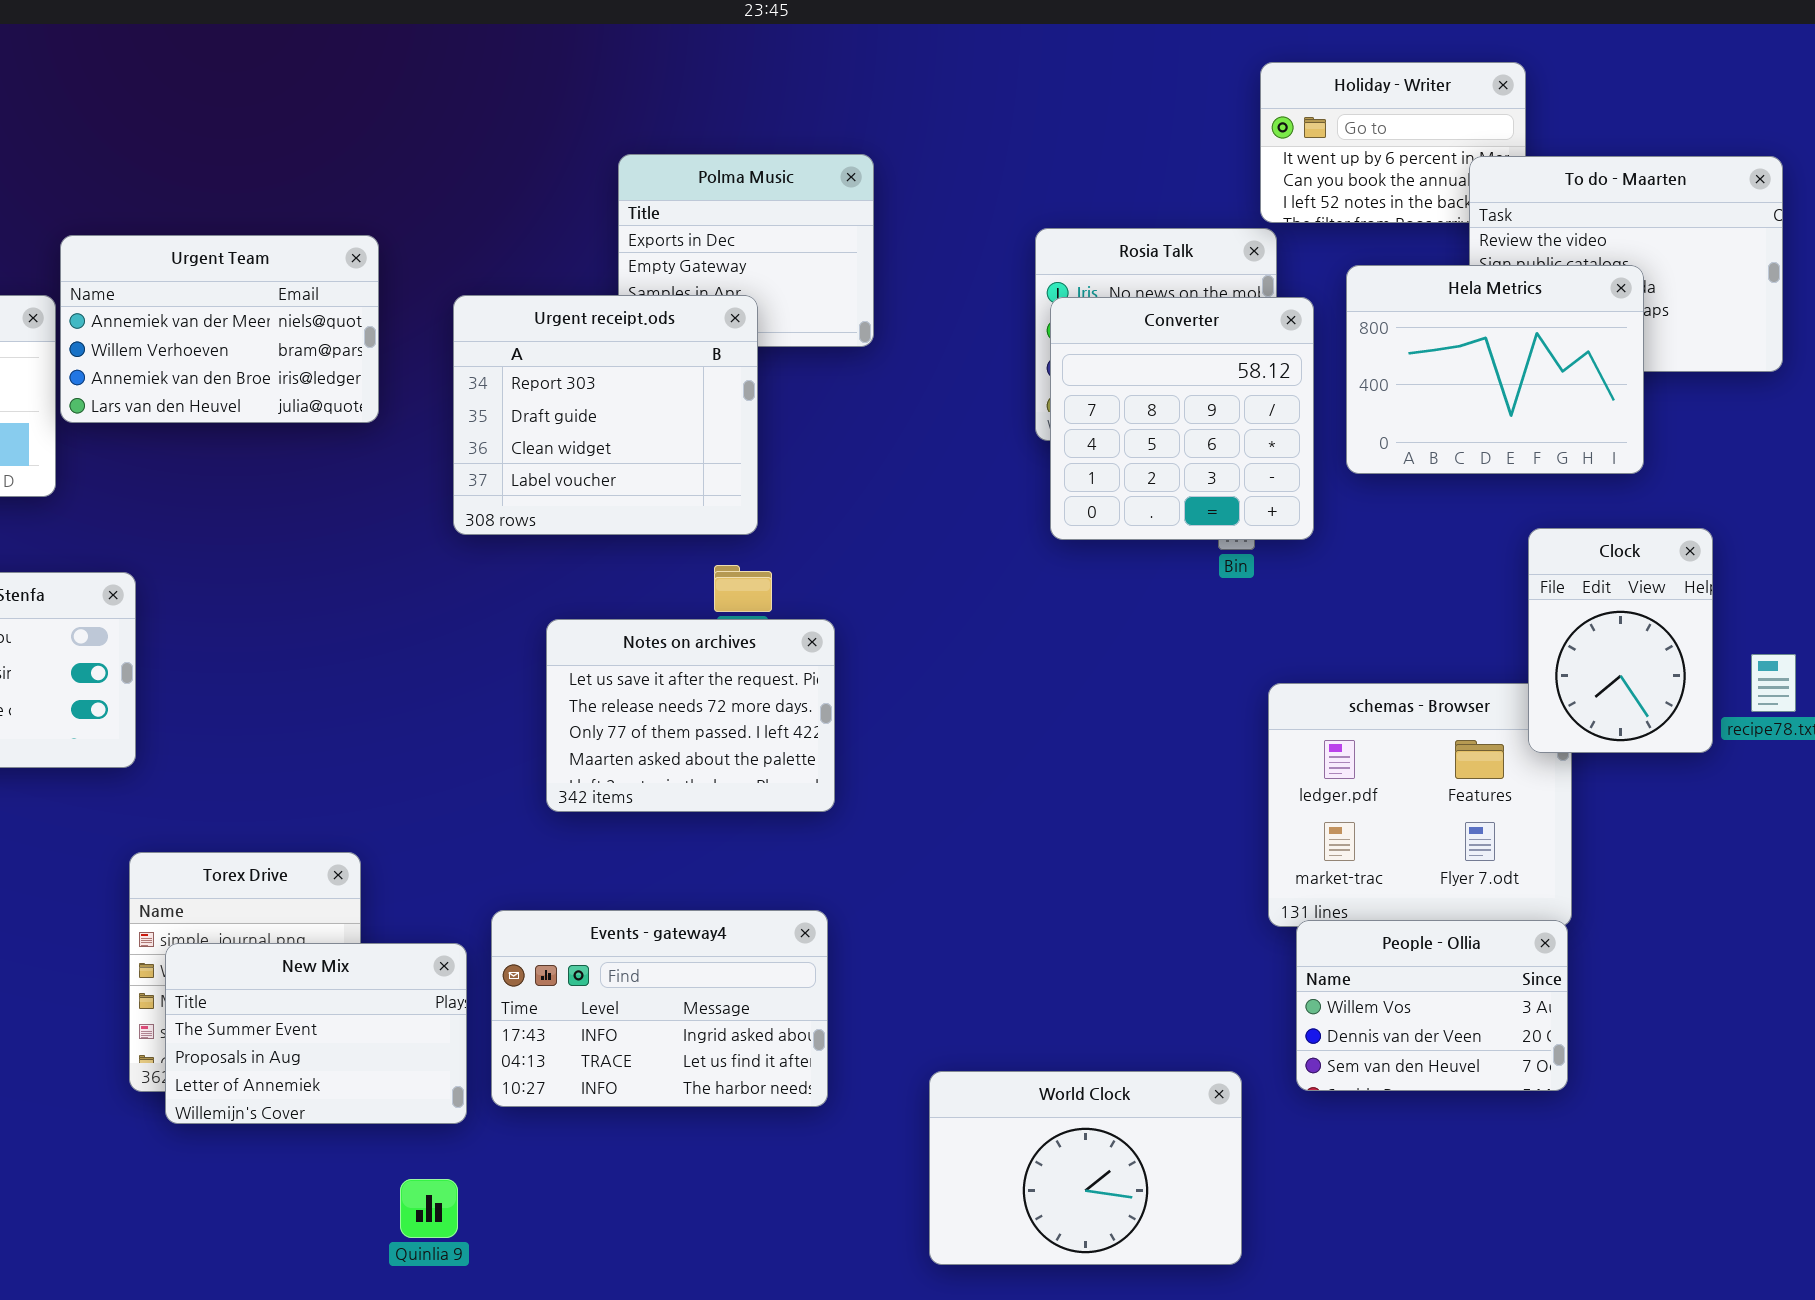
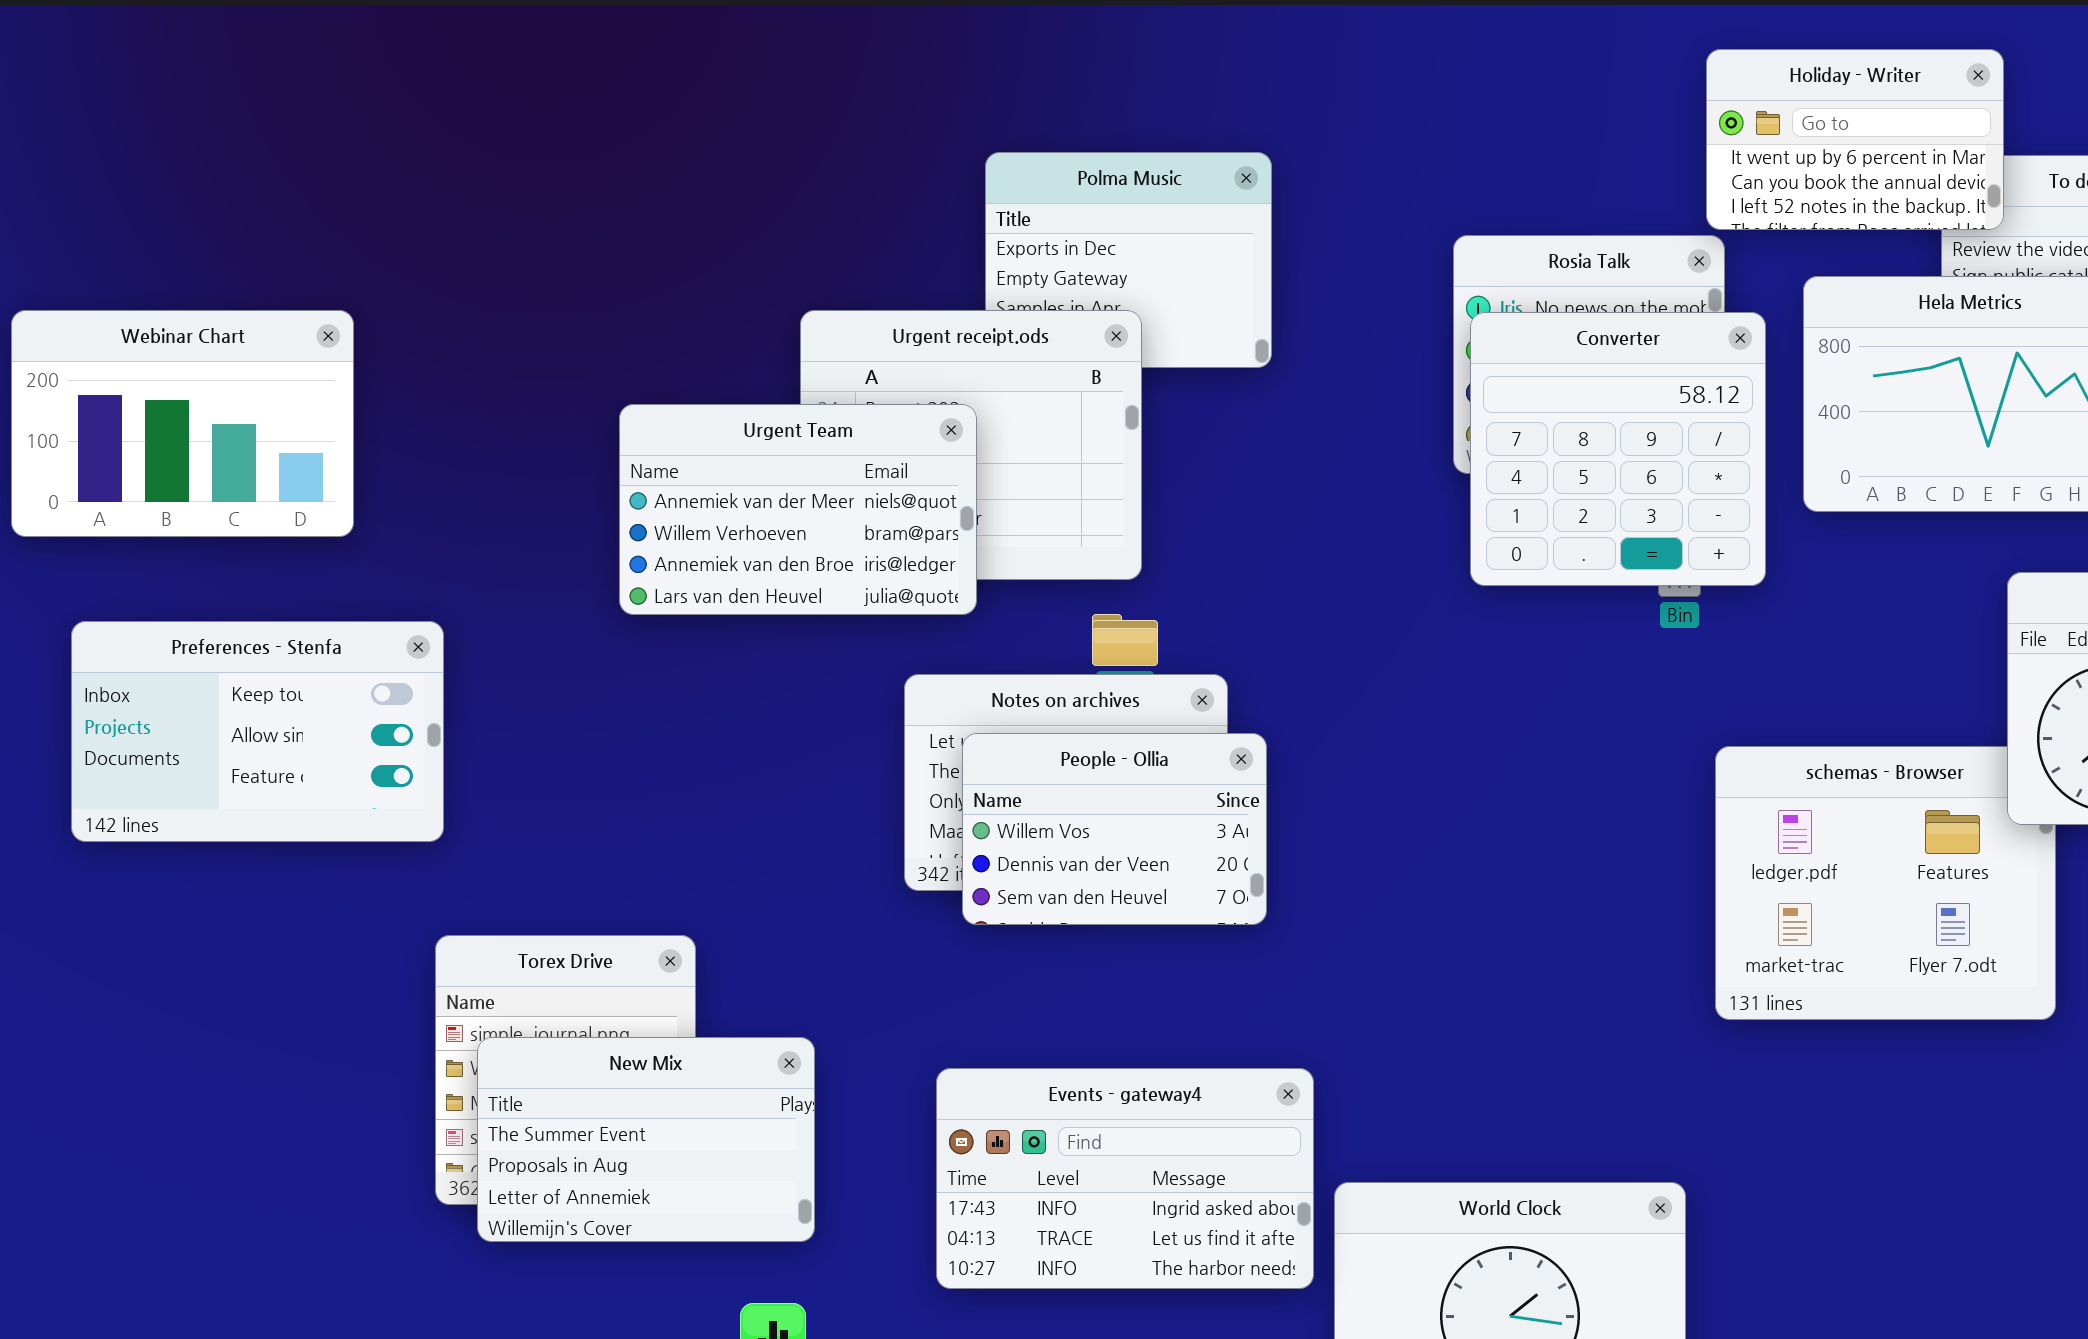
Holiday - Writer: [1260,62,1526,223] -> [1706,49,2004,230], raised
Urgent Team: [60,235,379,423] -> [619,404,977,615], moved
Events - gateway4: [491,910,828,1107] -> [936,1068,1314,1289], moved
People - Ollia: [1296,920,1568,1091] -> [962,733,1267,925], moved

